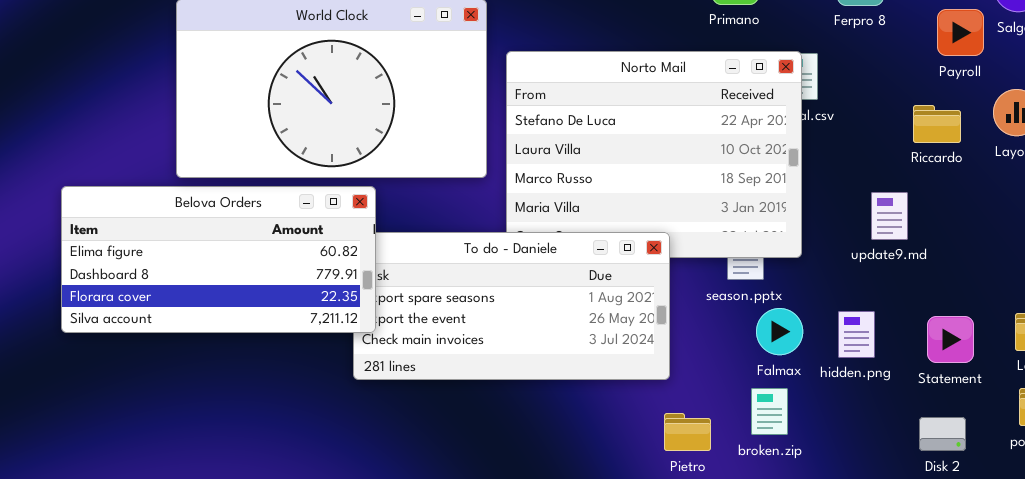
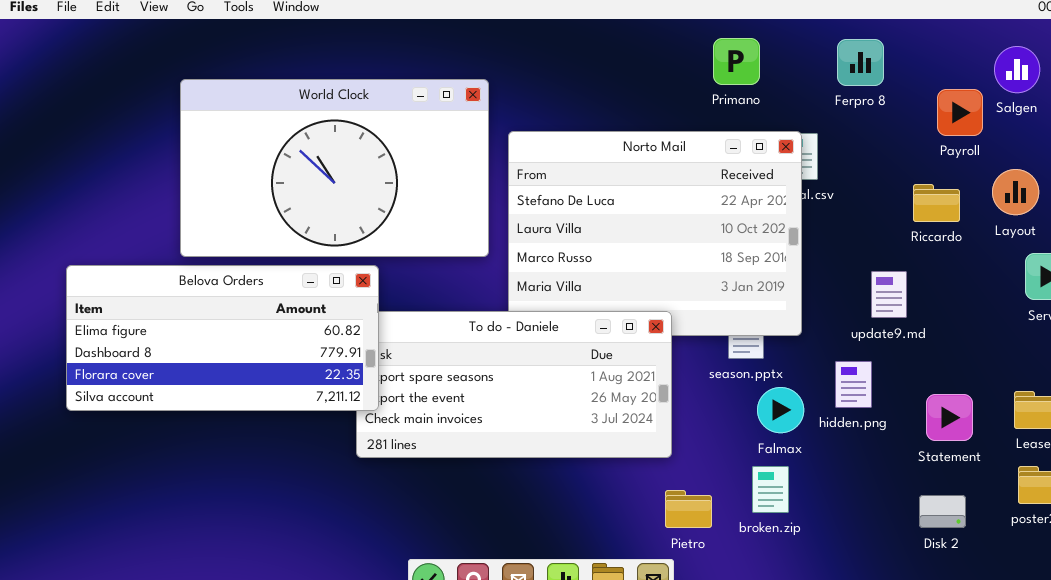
hidden.png: [838,311,875,358] -> [835,361,872,408], moved

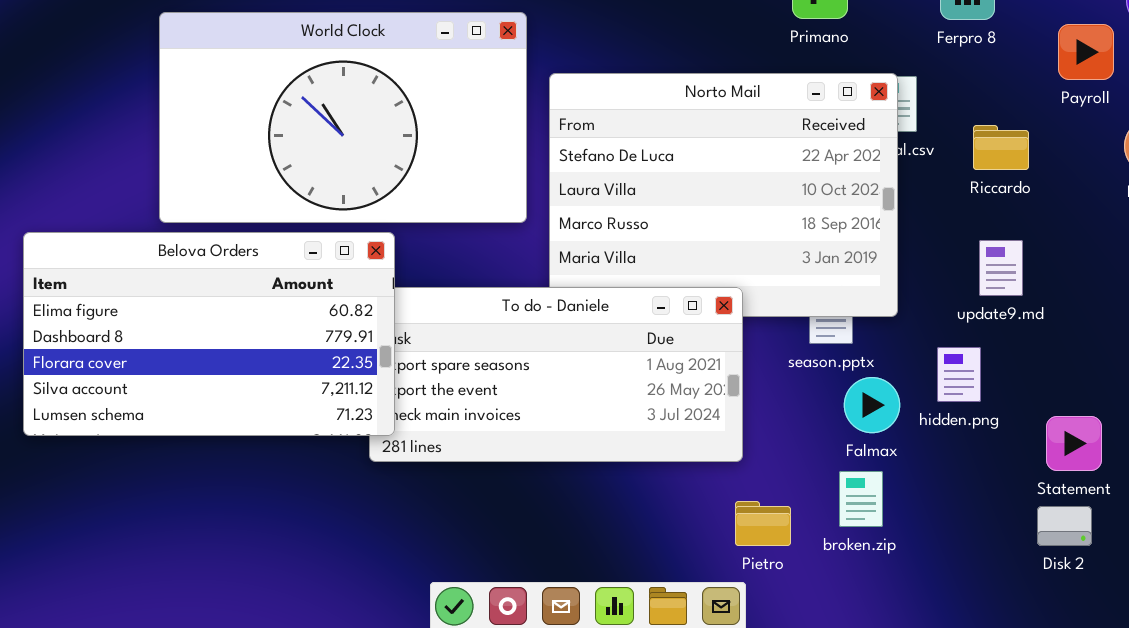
Riccardo: [913,184,960,222] -> [973,125,1029,170], moved
Belova Orders: [66,265,379,411] -> [23,232,395,436], resized
Statement: [926,394,973,441] -> [1046,416,1102,471], moved

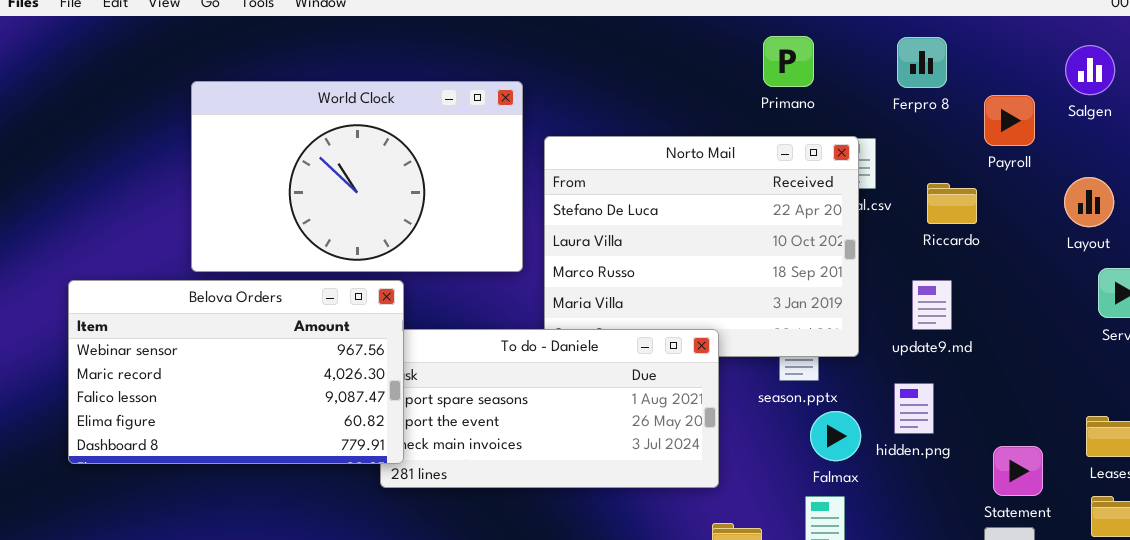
Payroll: [1058,24,1114,80] -> [984,95,1035,146], moved
Belova Orders: [23,232,395,436] -> [68,280,404,464], scrolled up 3 rows
update9.md: [979,240,1023,296] -> [912,280,952,330], moved

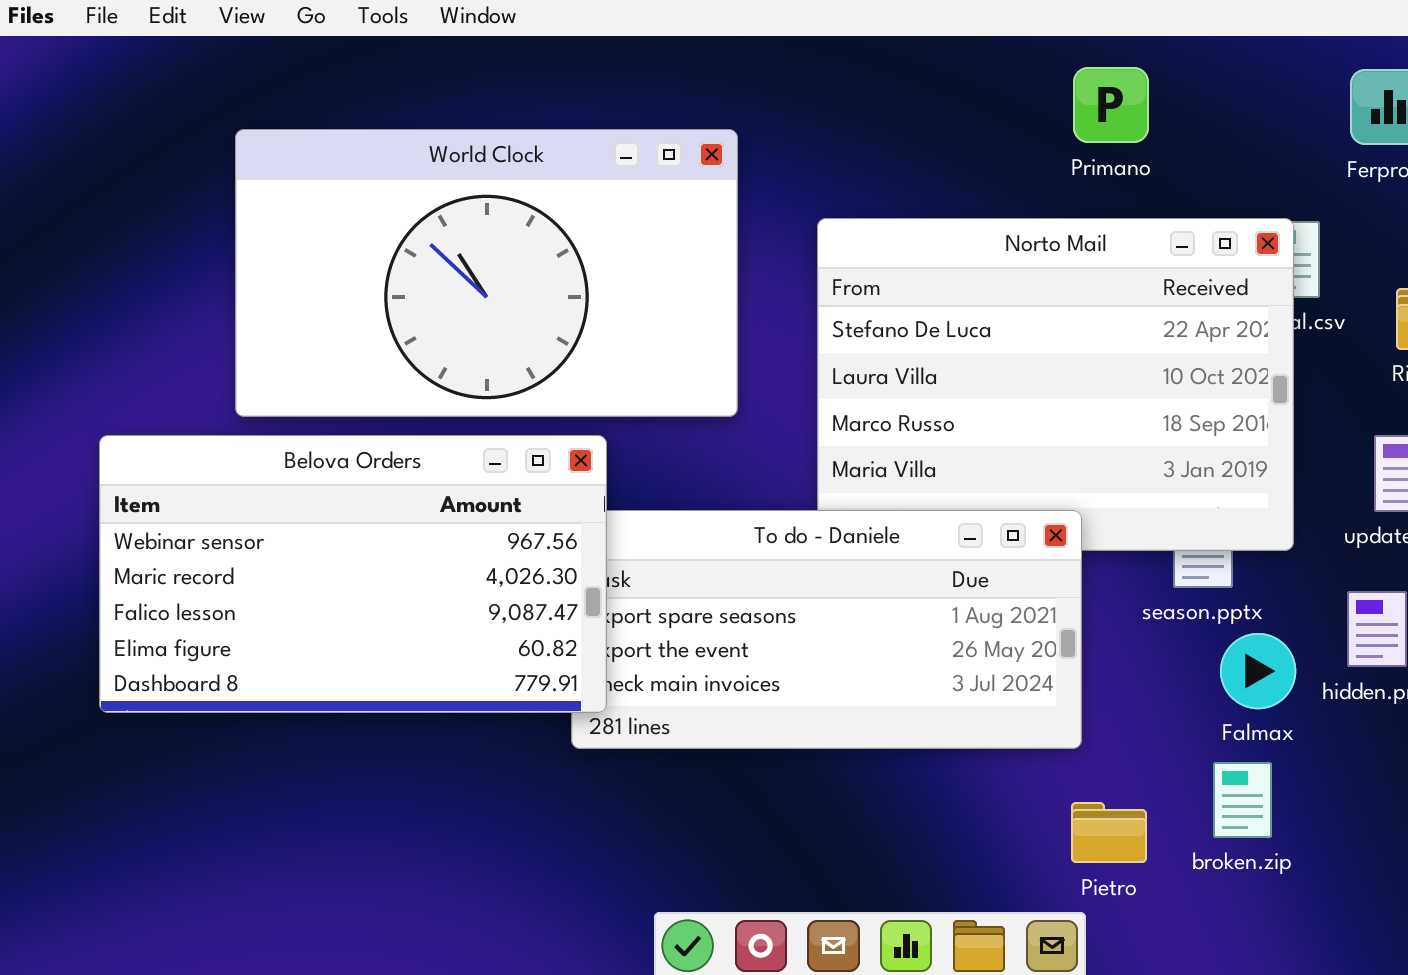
Primano: [763,36,814,87] -> [1073,67,1149,143], moved
World Clock: [191,81,523,272] -> [235,129,738,417], moved

